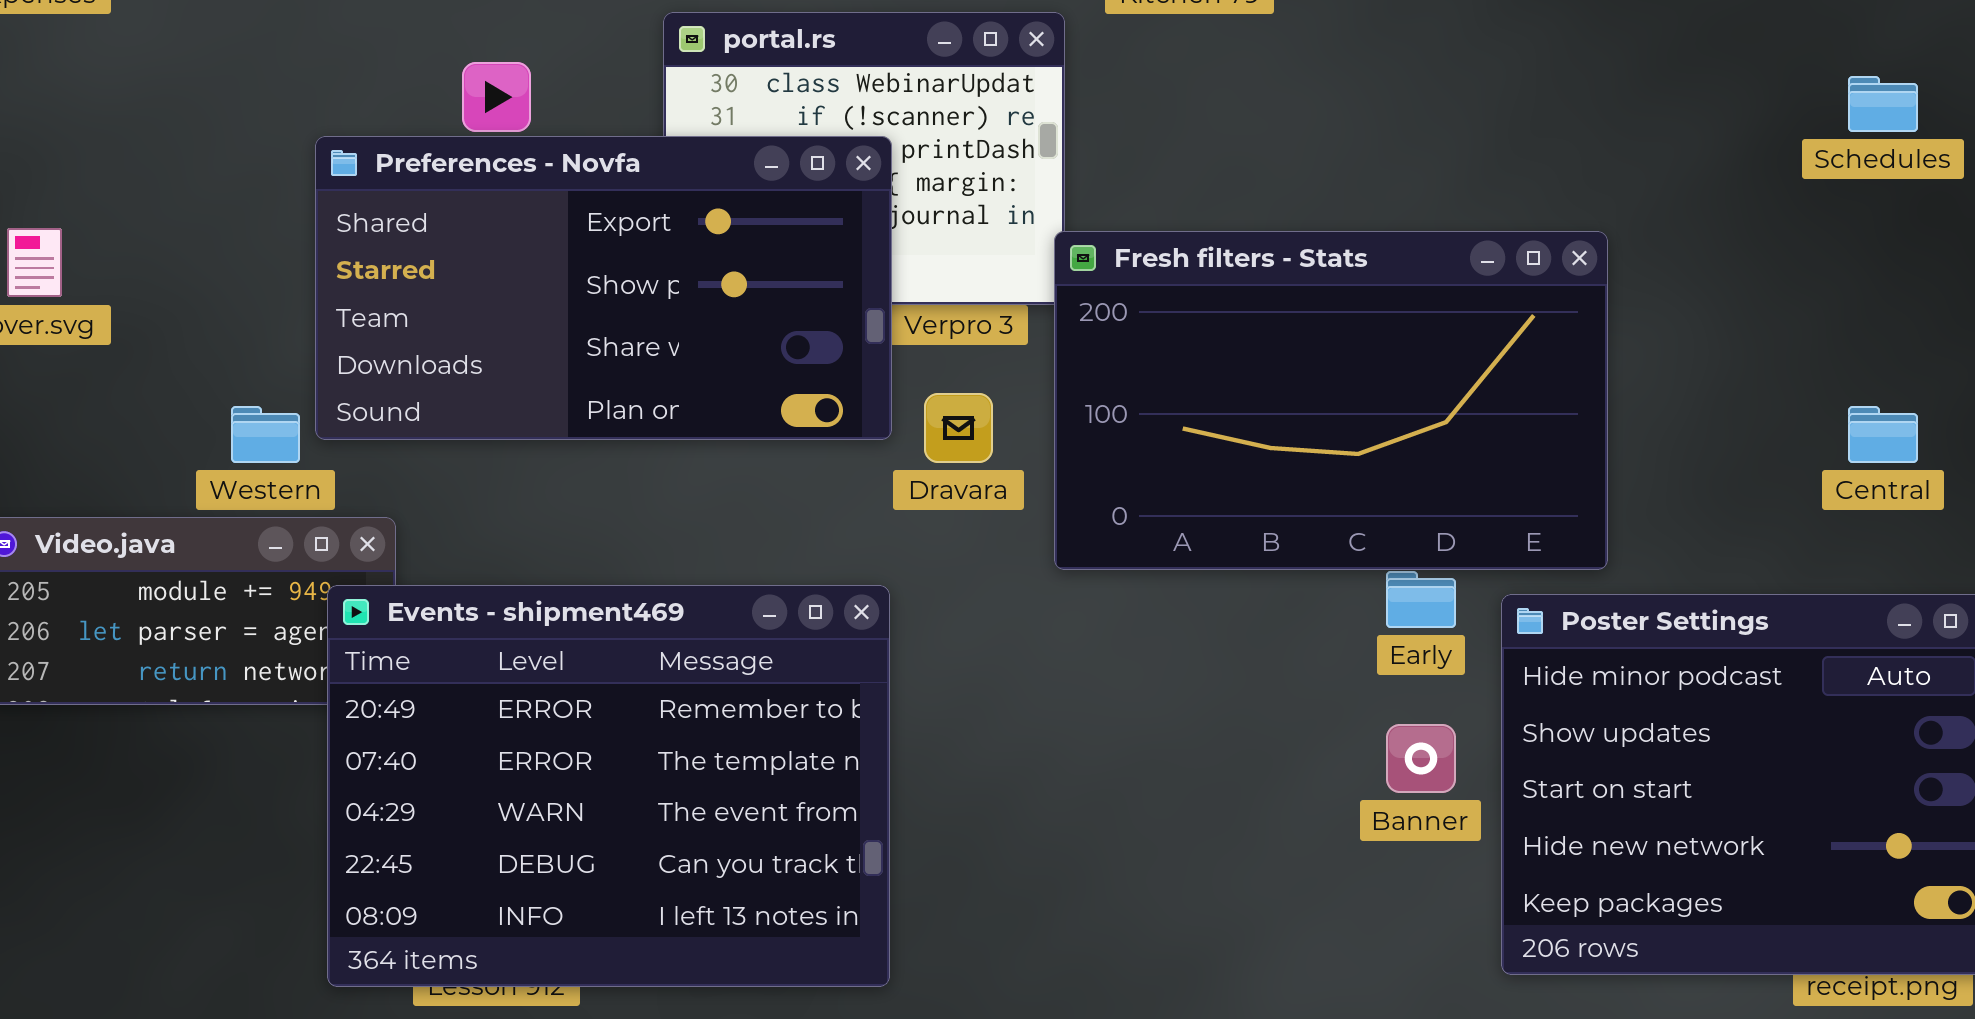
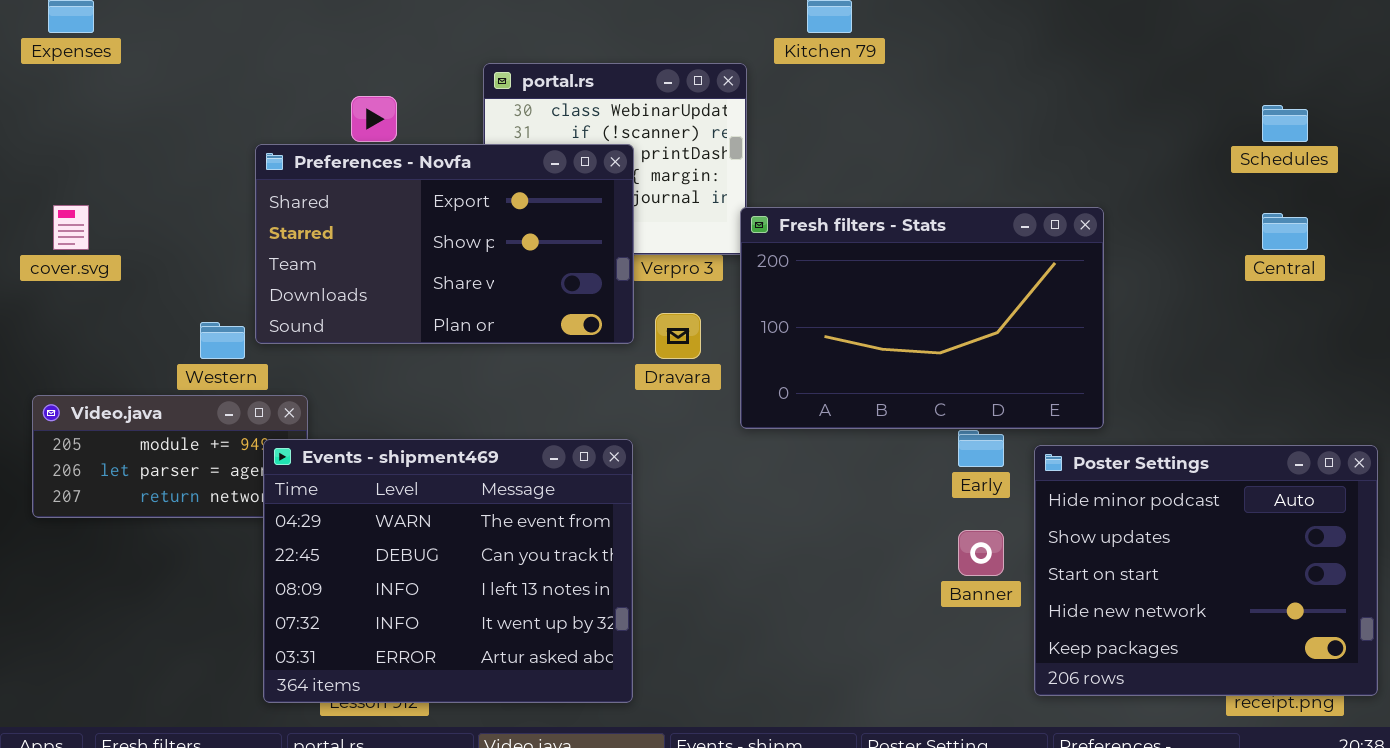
Central: [1848,406,1918,463] -> [1262,213,1308,250], moved
Events - shipment469: [327,585,890,987] -> [263,439,633,703], scrolled down 2 rows

